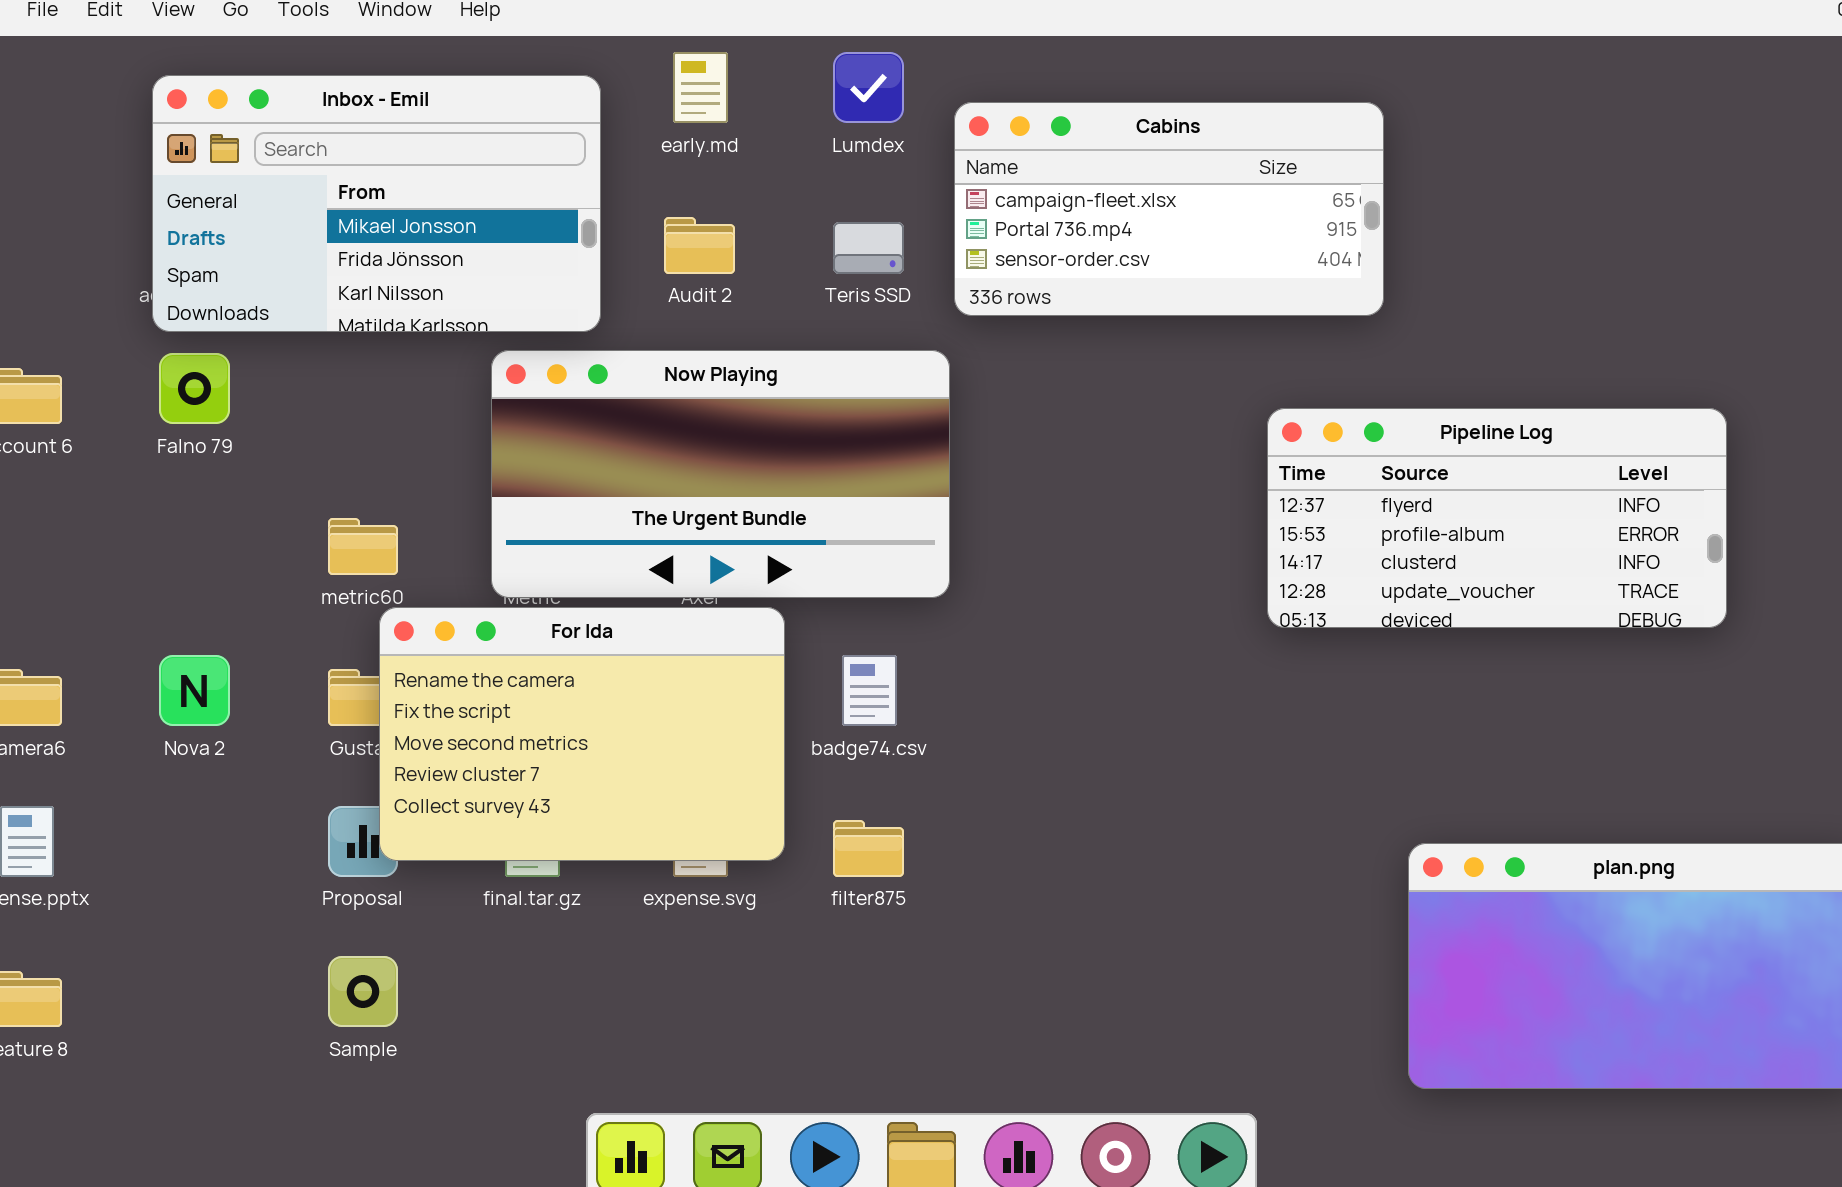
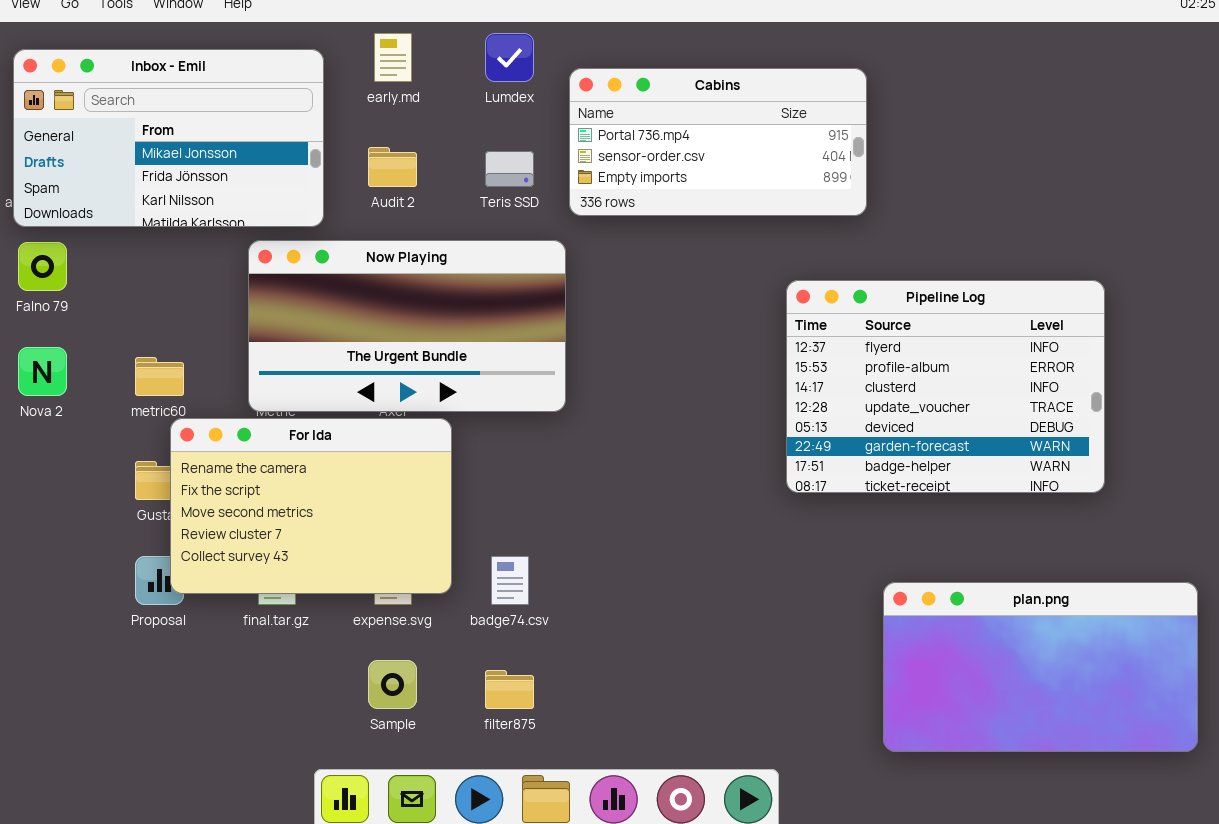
Cabins: [954,102,1384,316] -> [569,68,867,216], scrolled down 1 row
Pipeline Log: [1267,408,1727,628] -> [786,280,1105,493], resized
Nova 2: [159,655,230,726] -> [18,347,67,396], moved
badge74.csv: [842,655,897,726] -> [491,556,529,605], moved
filter875: [833,820,904,877] -> [485,670,534,709], moved
Sample: [328,956,398,1027] -> [368,660,417,709], moved

